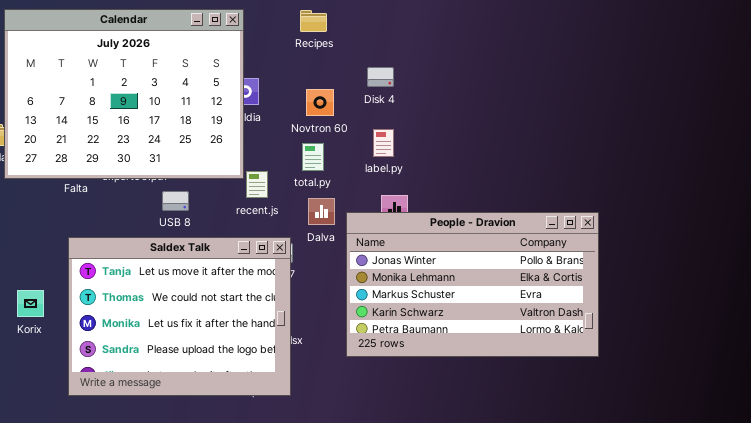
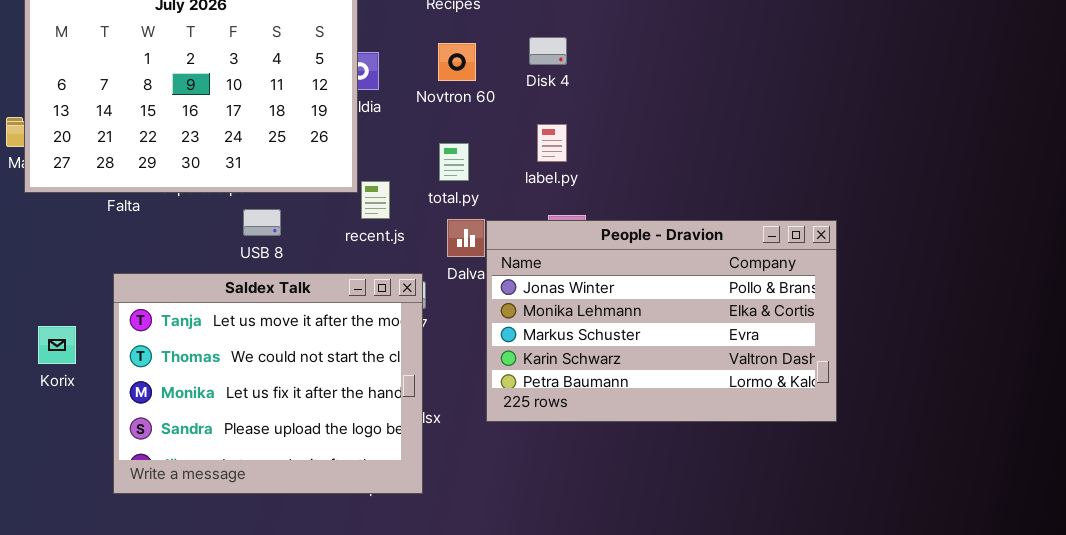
Novtron 60: [306,89,334,116] -> [438,43,476,81], moved
People - Dravion: [346,212,599,357] -> [486,220,837,422], moved
Korix: [17,290,44,317] -> [38,326,76,364], moved

